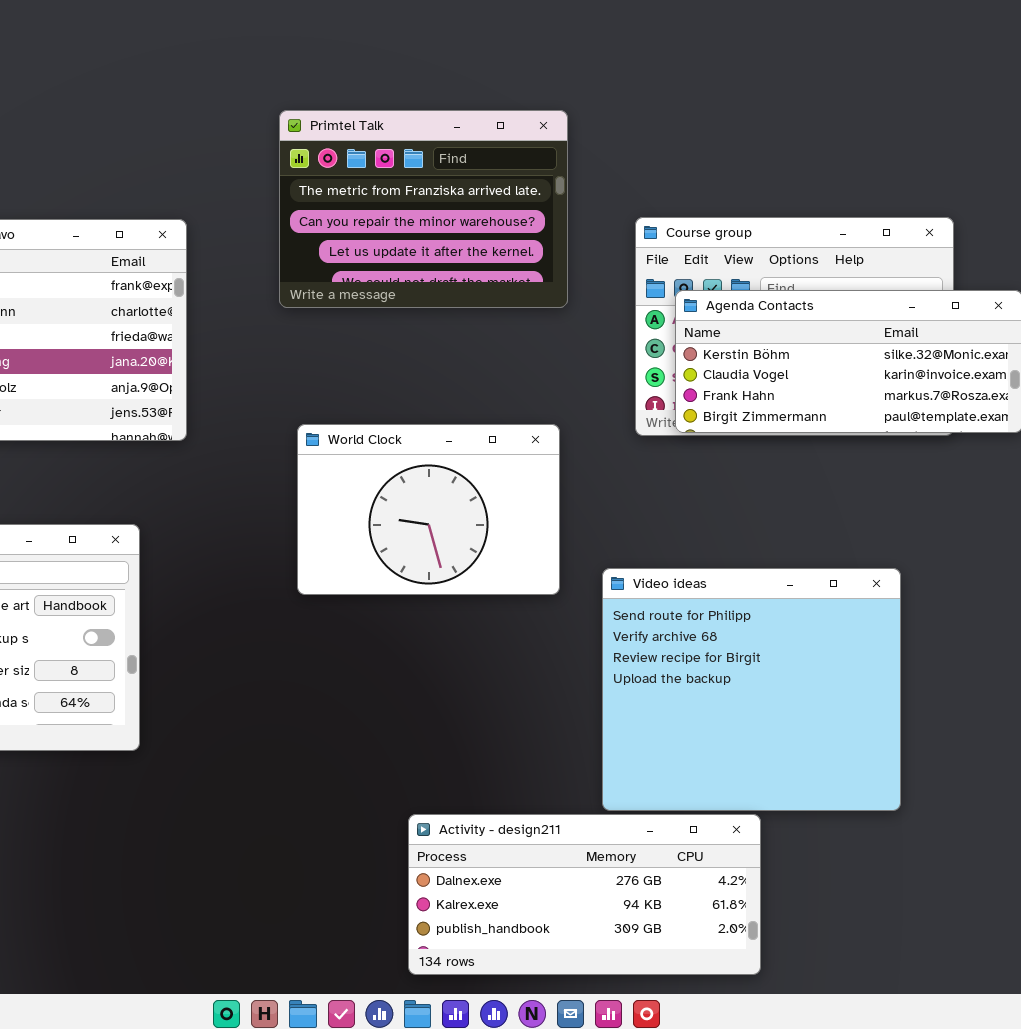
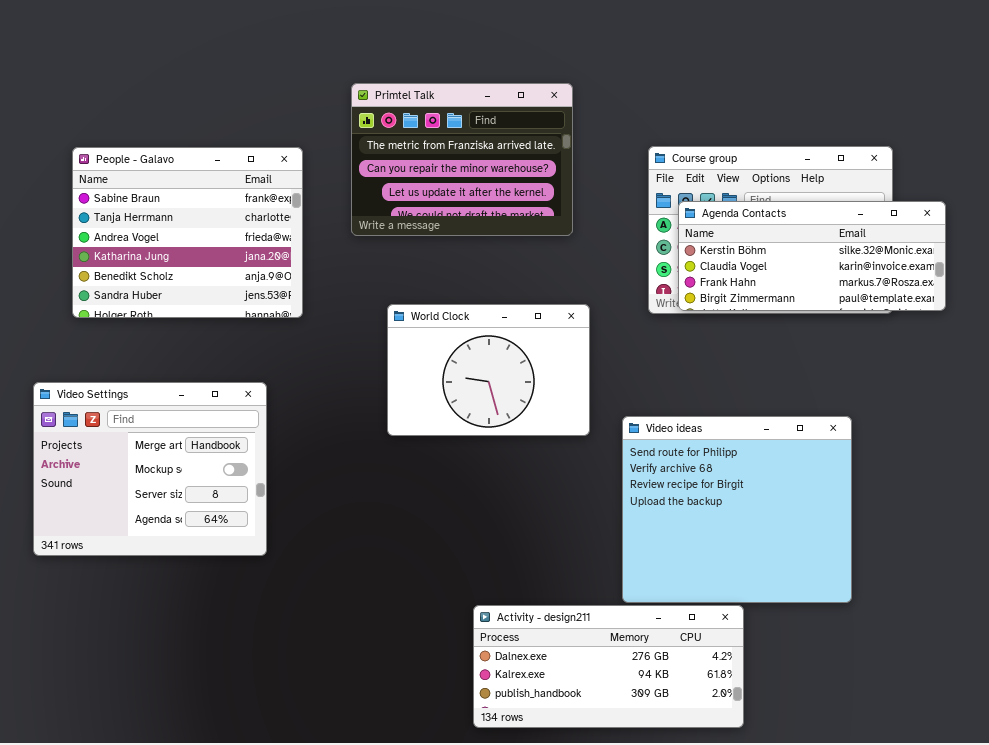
Primtel Talk: [279,110,568,308] -> [351,83,573,236], moved

